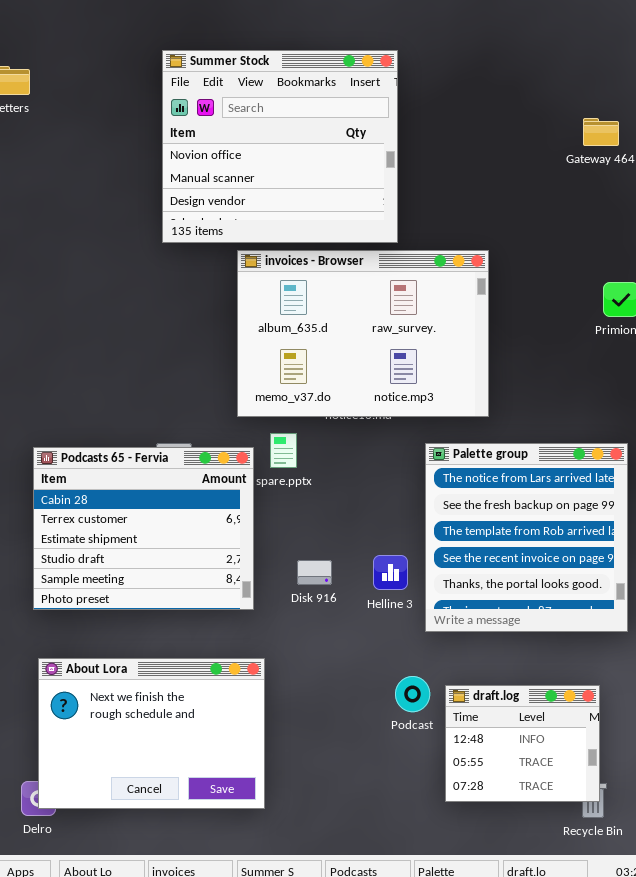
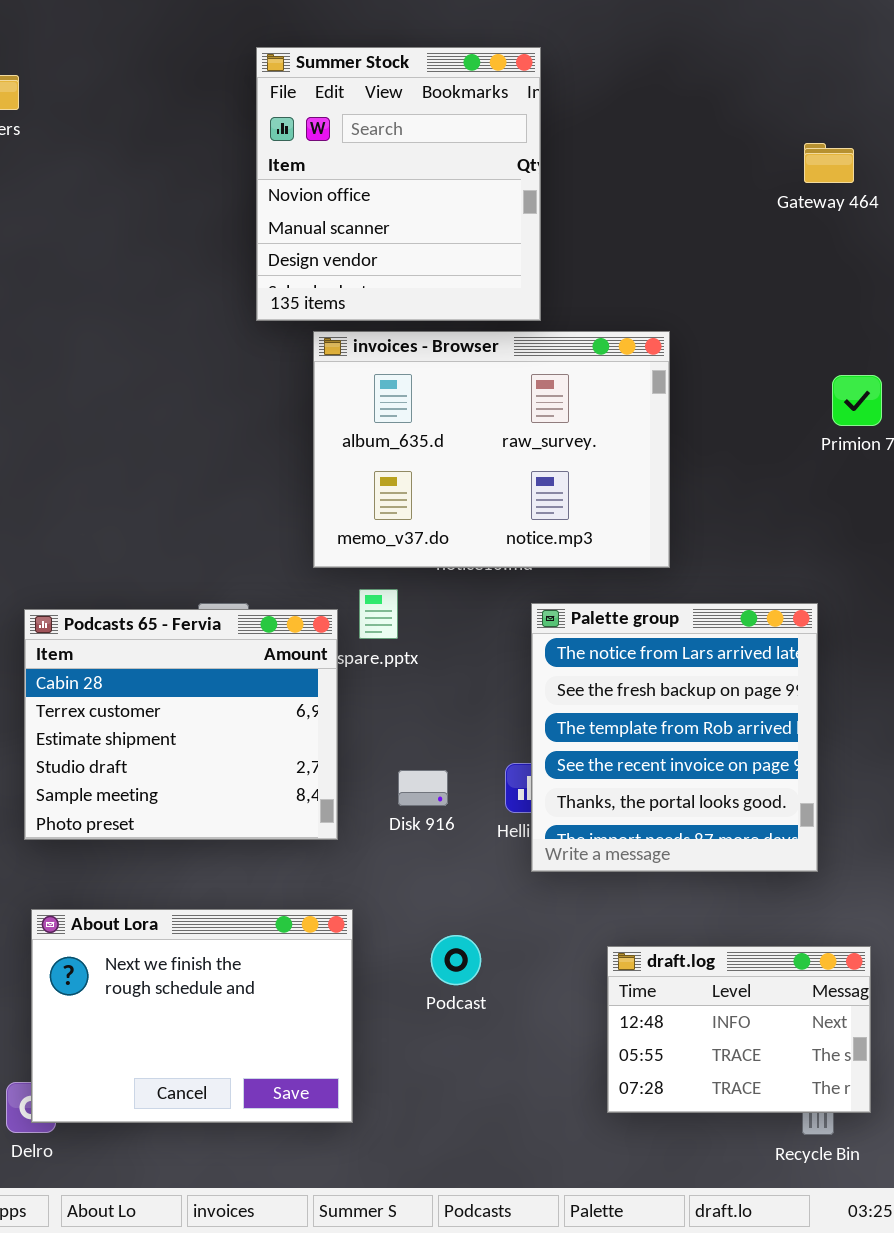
Summer Stock: [162,50,398,243] -> [256,47,541,321], resized
Palette group: [425,443,628,632] -> [531,603,818,872], moved
Podcast: [395,676,430,712] -> [431,935,481,985], moved
draft.log: [445,685,600,802] -> [607,946,871,1113], resized

